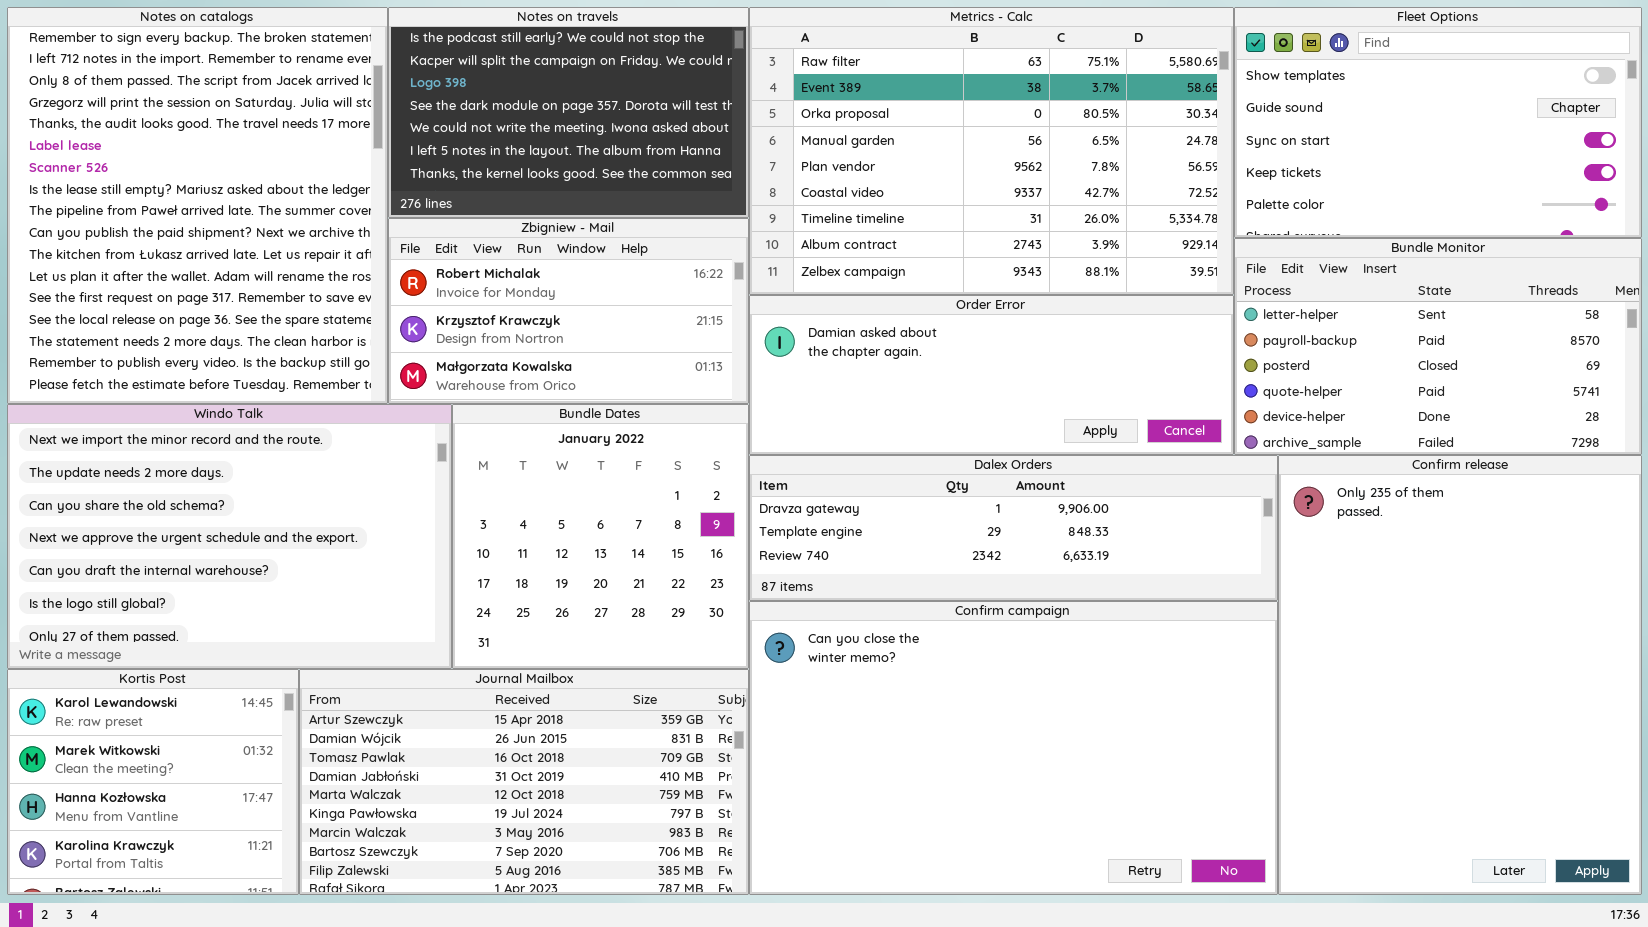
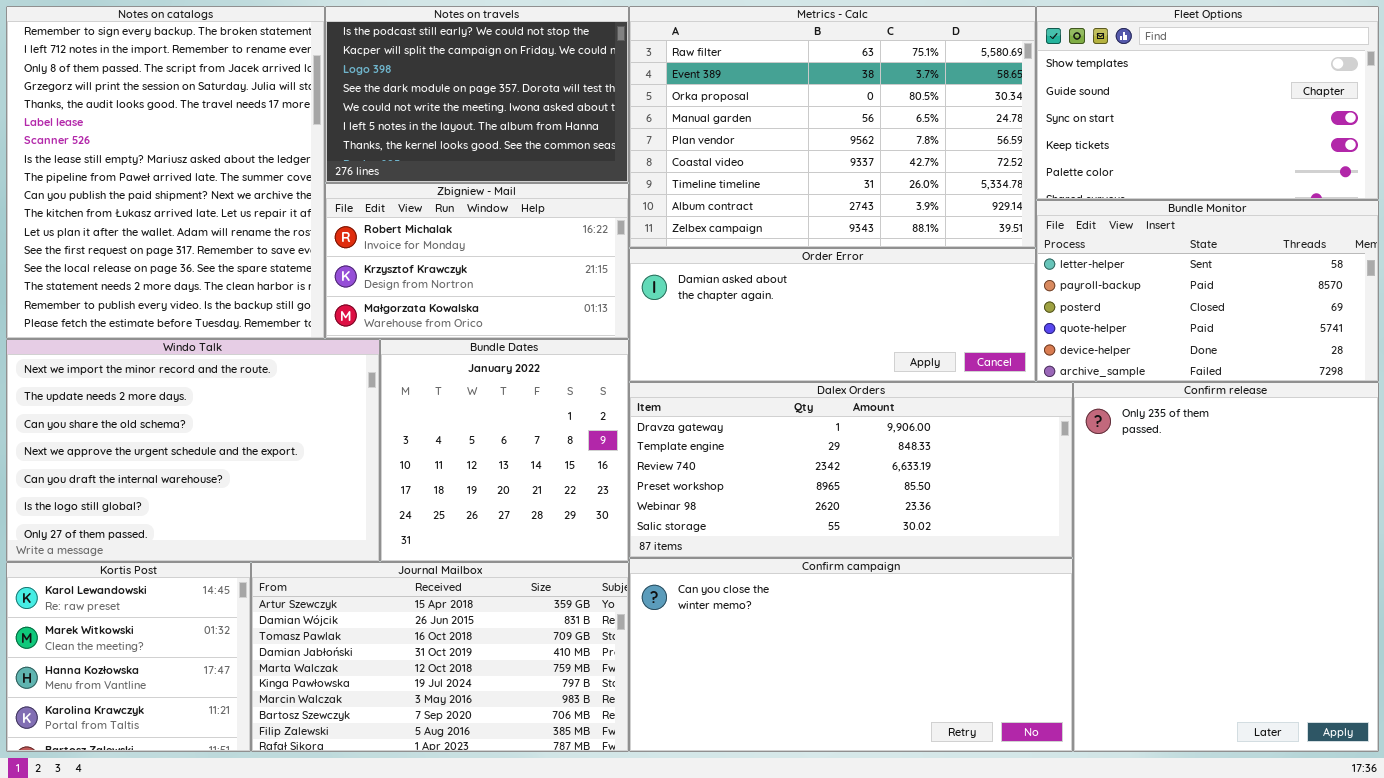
Dalex Orders: [749,455,1278,601] -> [629,382,1073,558], resized
Confirm campaign: [749,601,1278,895] -> [629,558,1073,752], resized

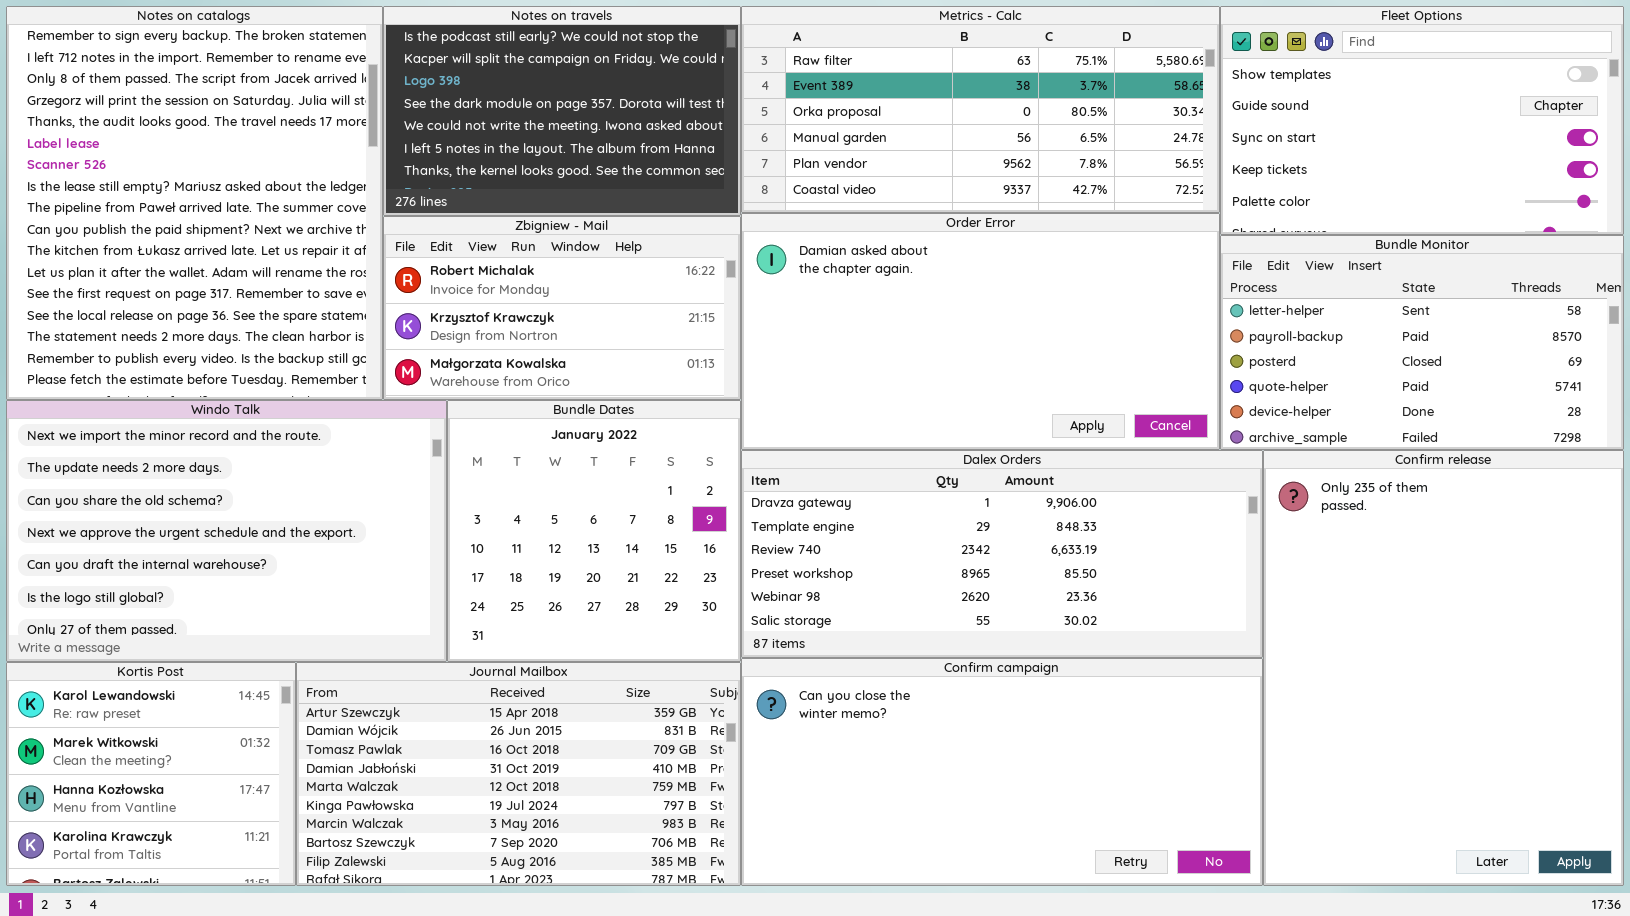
Metrics - Calc: [629,6,1036,248] -> [741,6,1220,213], resized
Order Error: [629,248,1036,382] -> [741,213,1220,450], resized

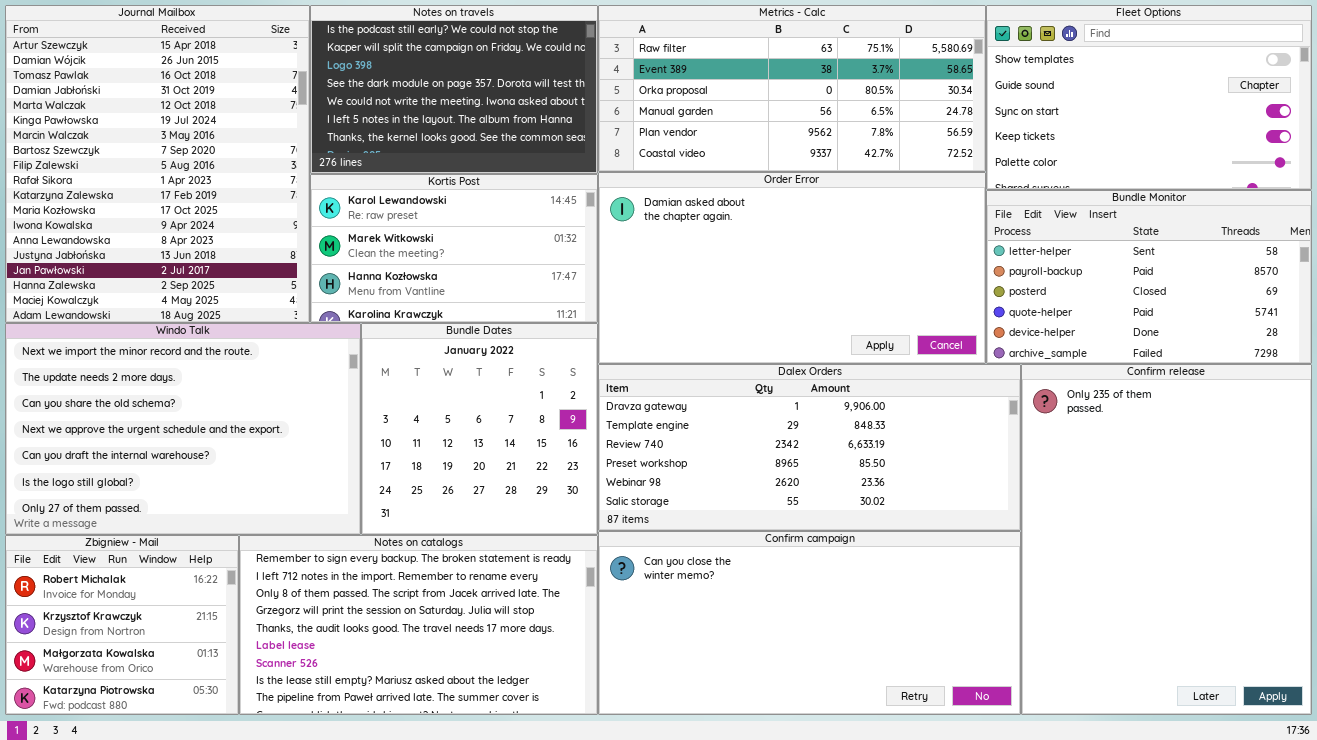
Notes on catalogs: [6,6,383,400] -> [239,535,598,715], moved, resized
Zbigniew - Mail: [383,216,741,400] -> [5,535,239,715], moved, resized
Kortis Post: [6,662,296,886] -> [310,174,598,323], moved, resized
Journal Mailbox: [296,662,741,886] -> [5,5,310,323], moved, resized

